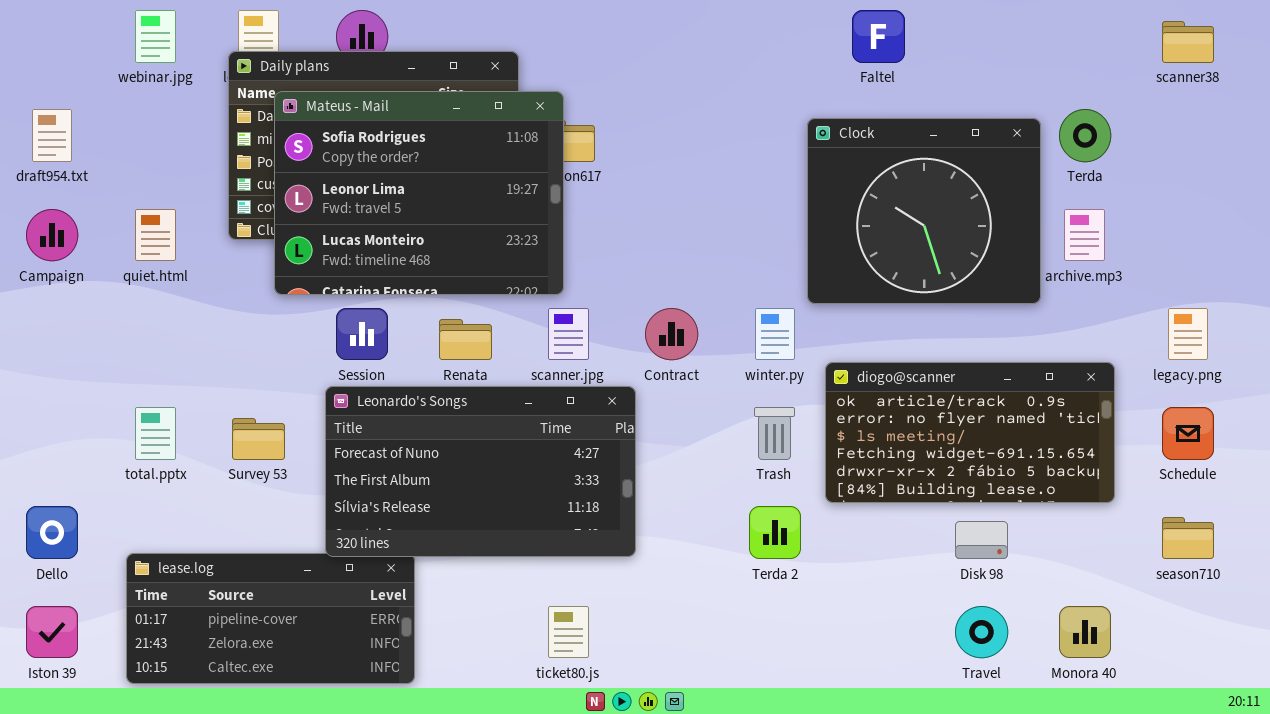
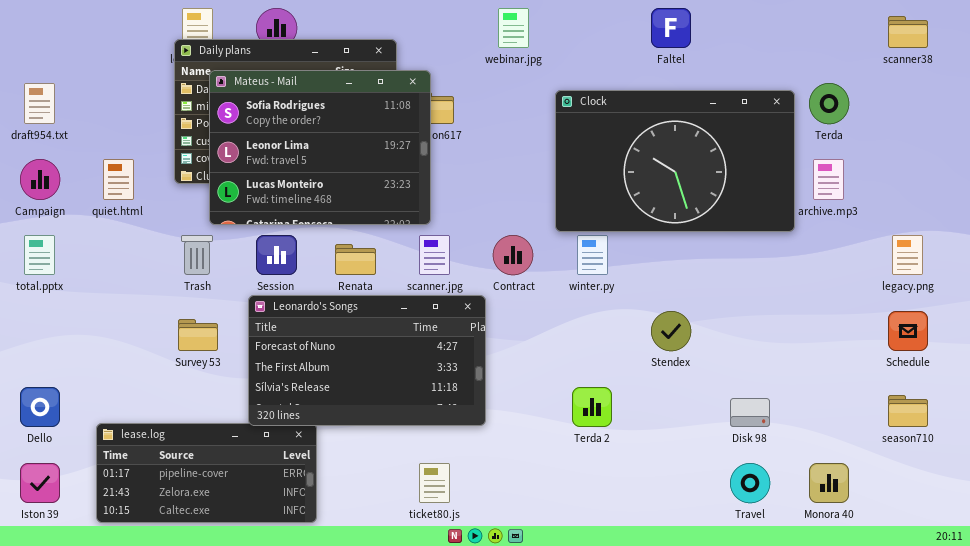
webinar.jpg: [135,10,176,63] -> [498,8,529,48], moved
Clock: [807,118,1041,304] -> [555,90,795,232], resized
diogo@scanner: [825,362,1115,503] -> none, closed
total.pptx: [135,407,176,460] -> [24,235,55,275], moved
Trash: [754,407,795,460] -> [181,235,213,275], moved

